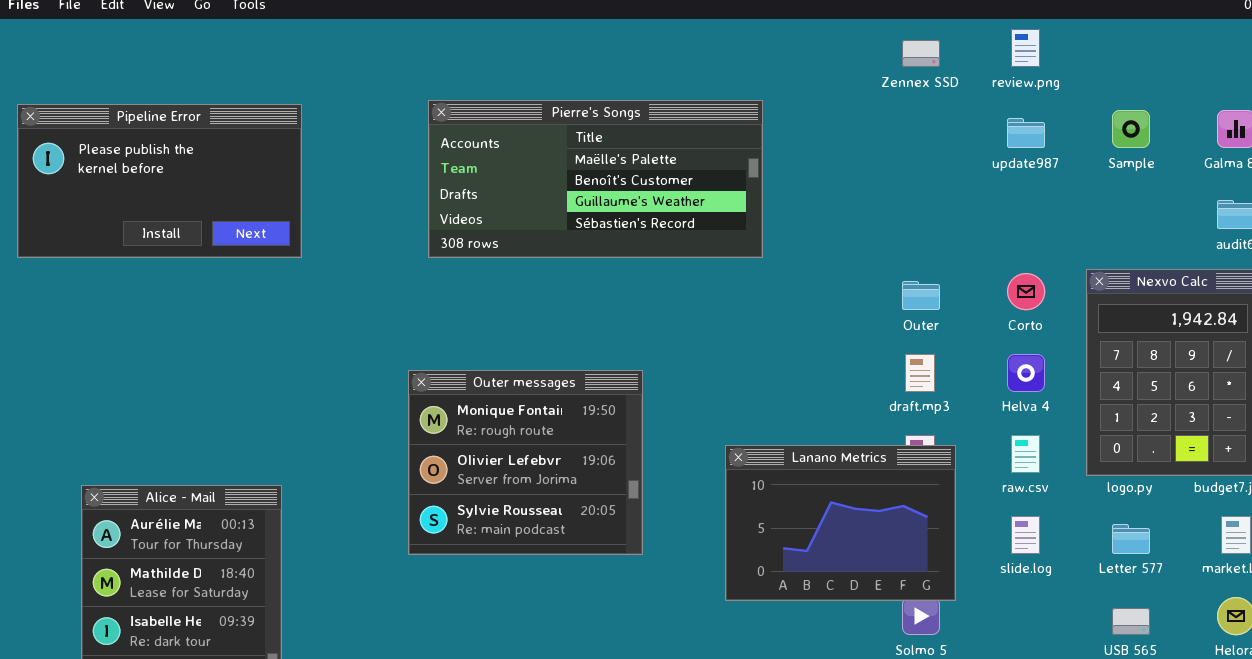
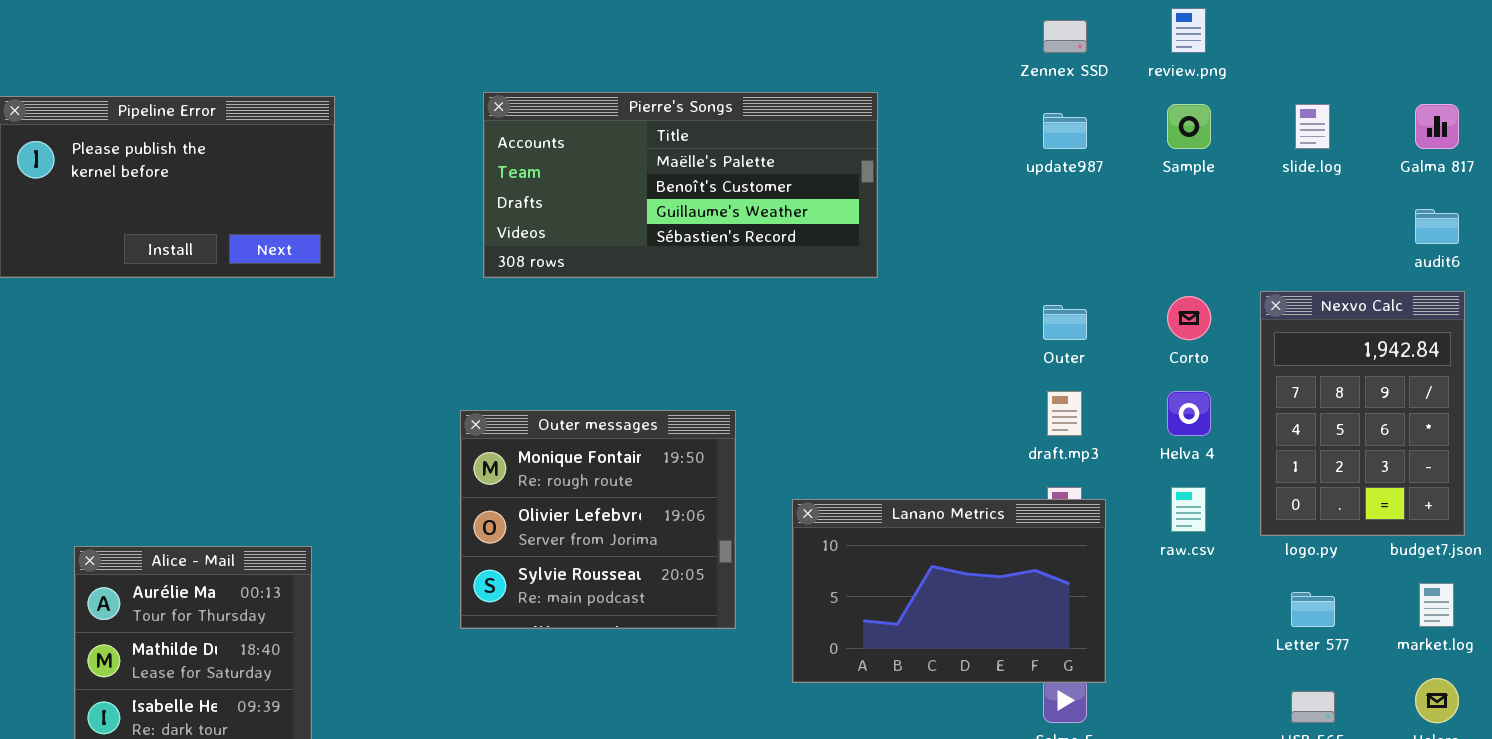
Sample: [1112,110,1150,148] -> [1167,104,1211,149], moved
update987: [1007,118,1045,148] -> [1043,113,1087,149], moved
Lanano Metrics: [725,445,956,601] -> [792,499,1106,683], resized
slide.log: [1011,516,1040,554] -> [1295,104,1330,149], moved

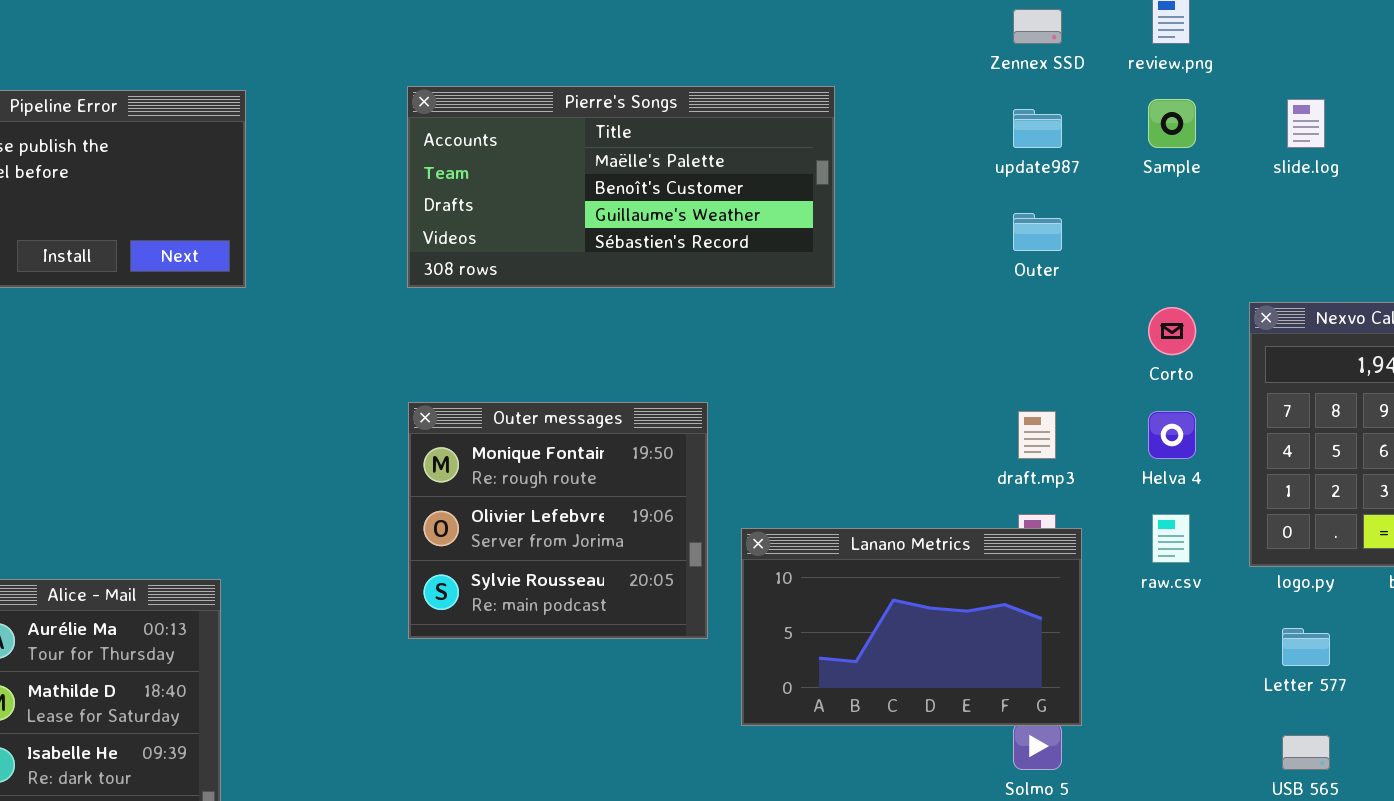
Outer: [1043,305,1087,340] -> [1013,213,1062,251], moved
Outer messages: [460,410,736,629] -> [408,402,708,639], moved

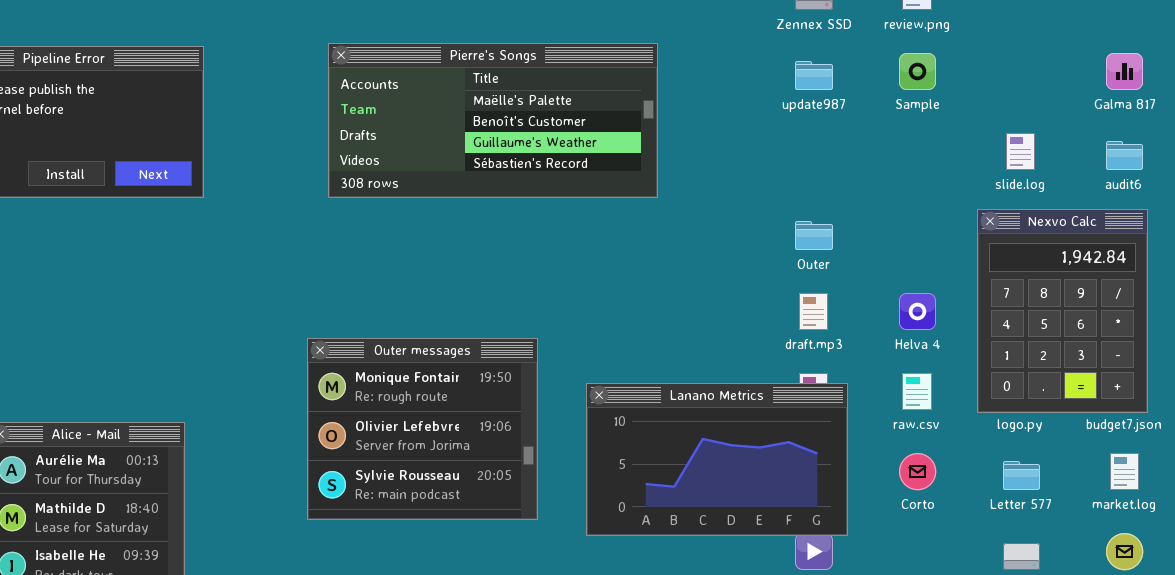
slide.log: [1287,99,1325,148] -> [1006,133,1035,170], moved
Outer: [1013,213,1062,251] -> [795,221,833,250], moved
Corto: [1148,307,1196,355] -> [899,453,936,490], moved
Outer messages: [408,402,708,639] -> [307,338,538,520], moved

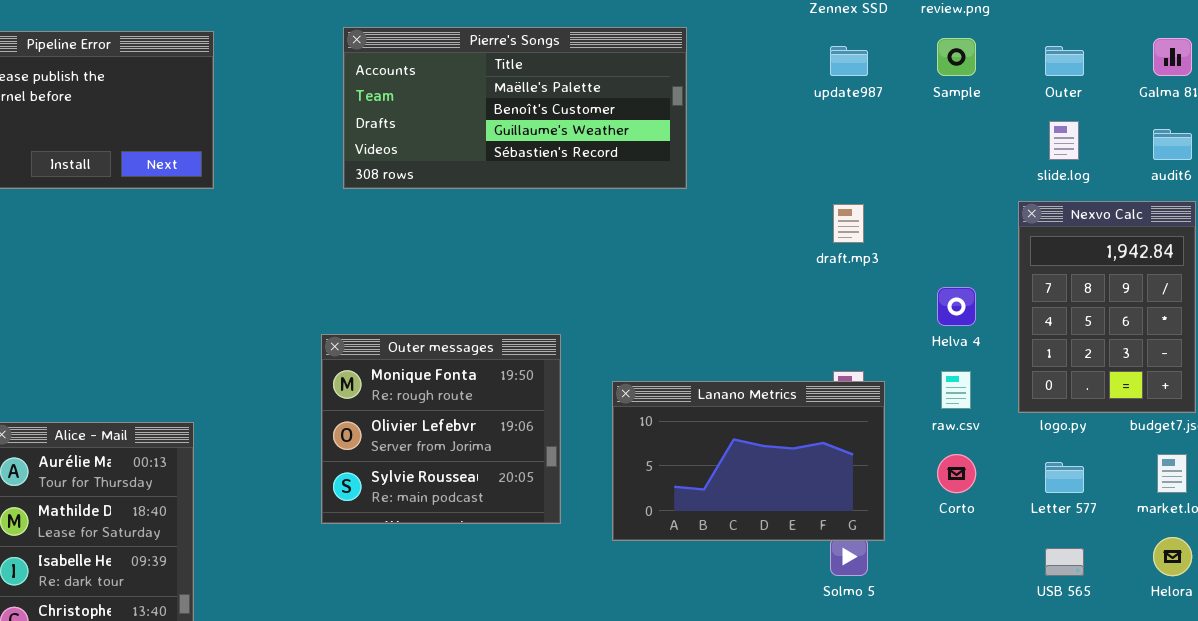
Outer: [795,221,833,250] -> [1045,46,1084,76], moved
draft.mp3: [799,293,828,330] -> [833,204,864,243], moved

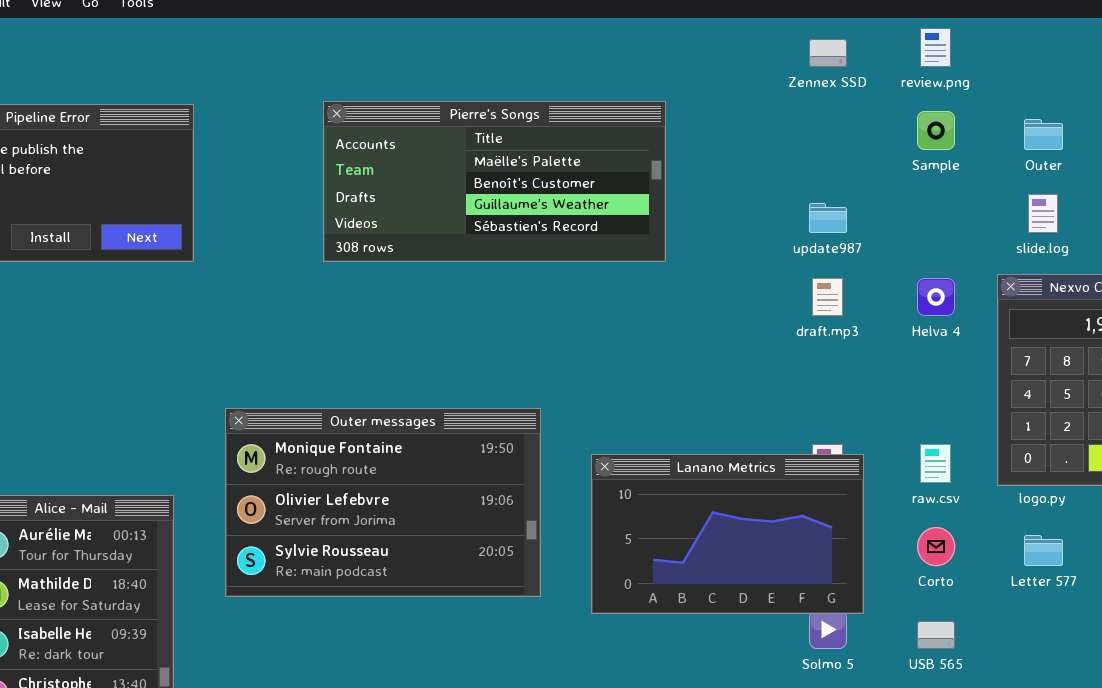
update987: [830,46,868,76] -> [809,203,847,233], moved
Helva 4: [937,287,976,326] -> [917,278,955,316], moved
Outer messages: [321,334,561,524] -> [225,408,541,597], resized
USB 565: [1045,548,1084,576] -> [917,621,955,649], moved

